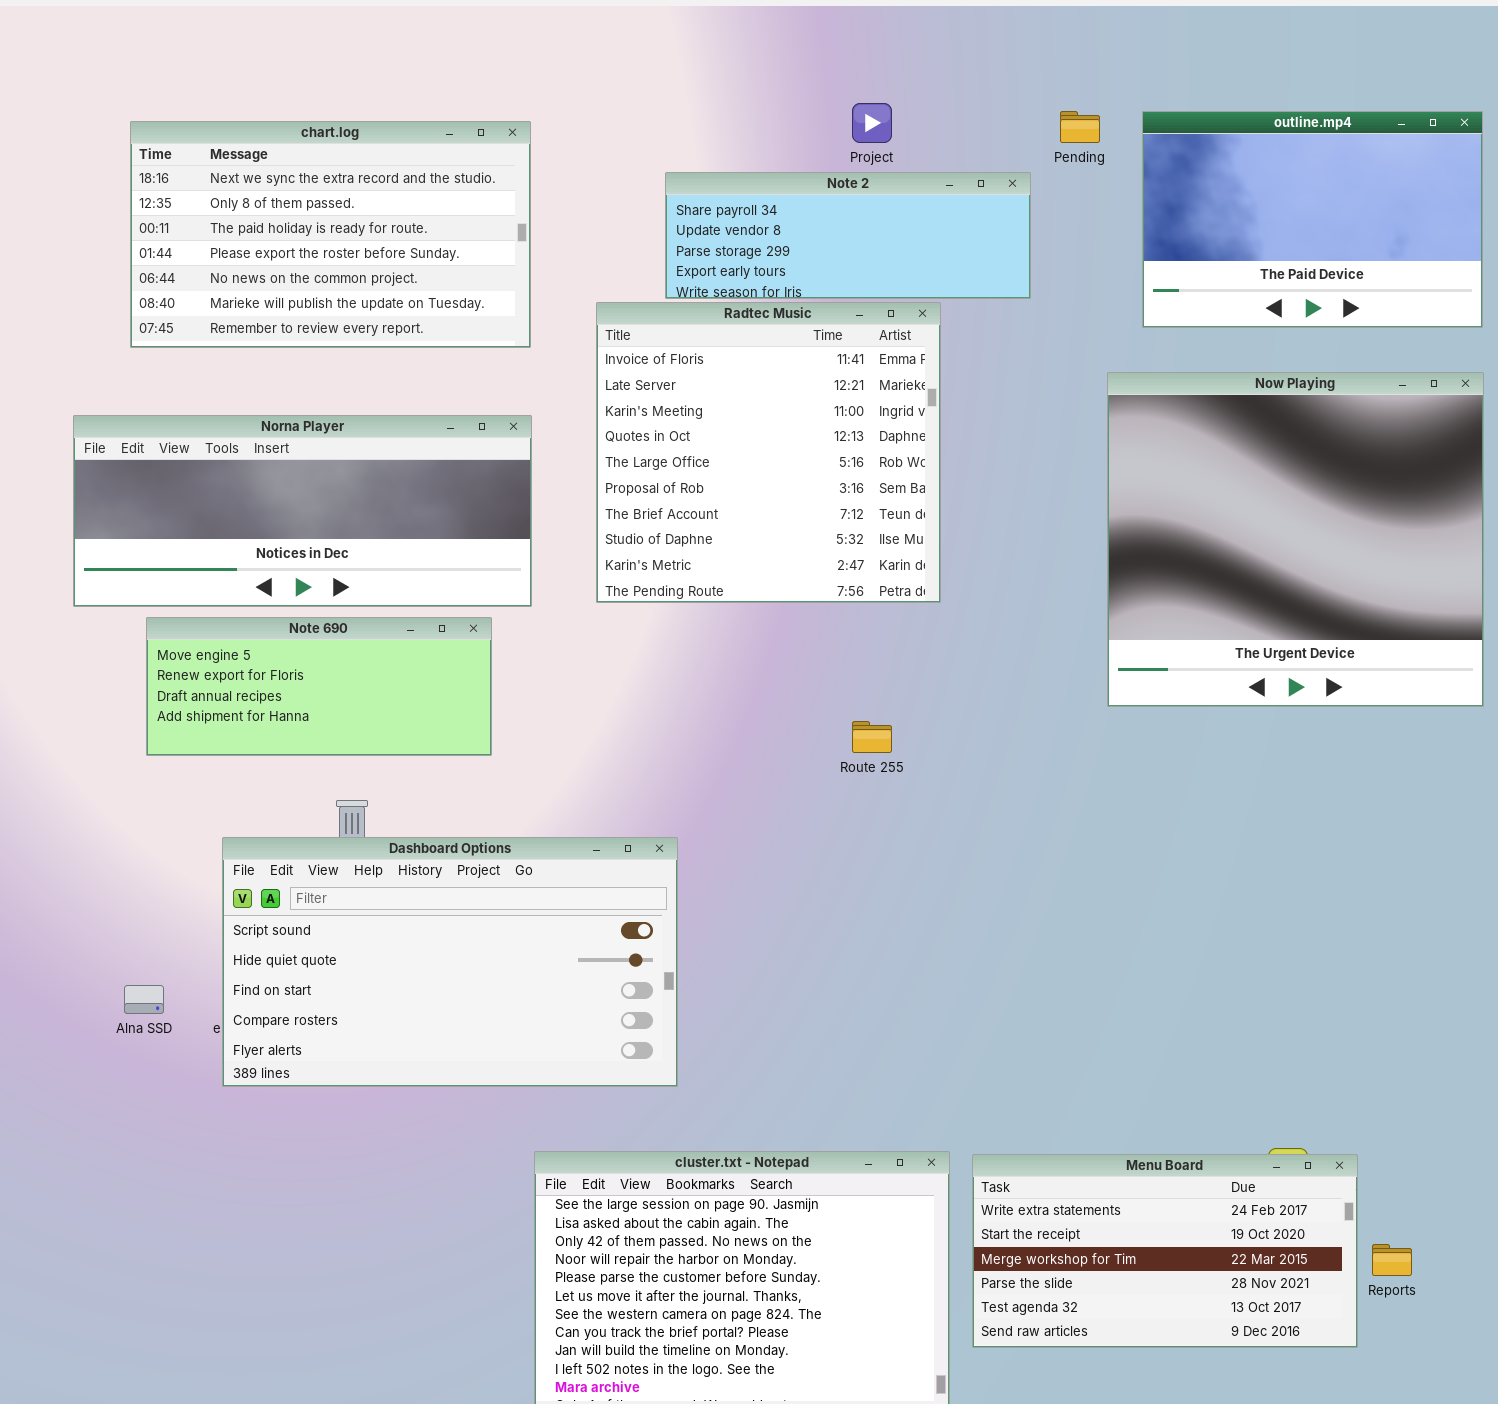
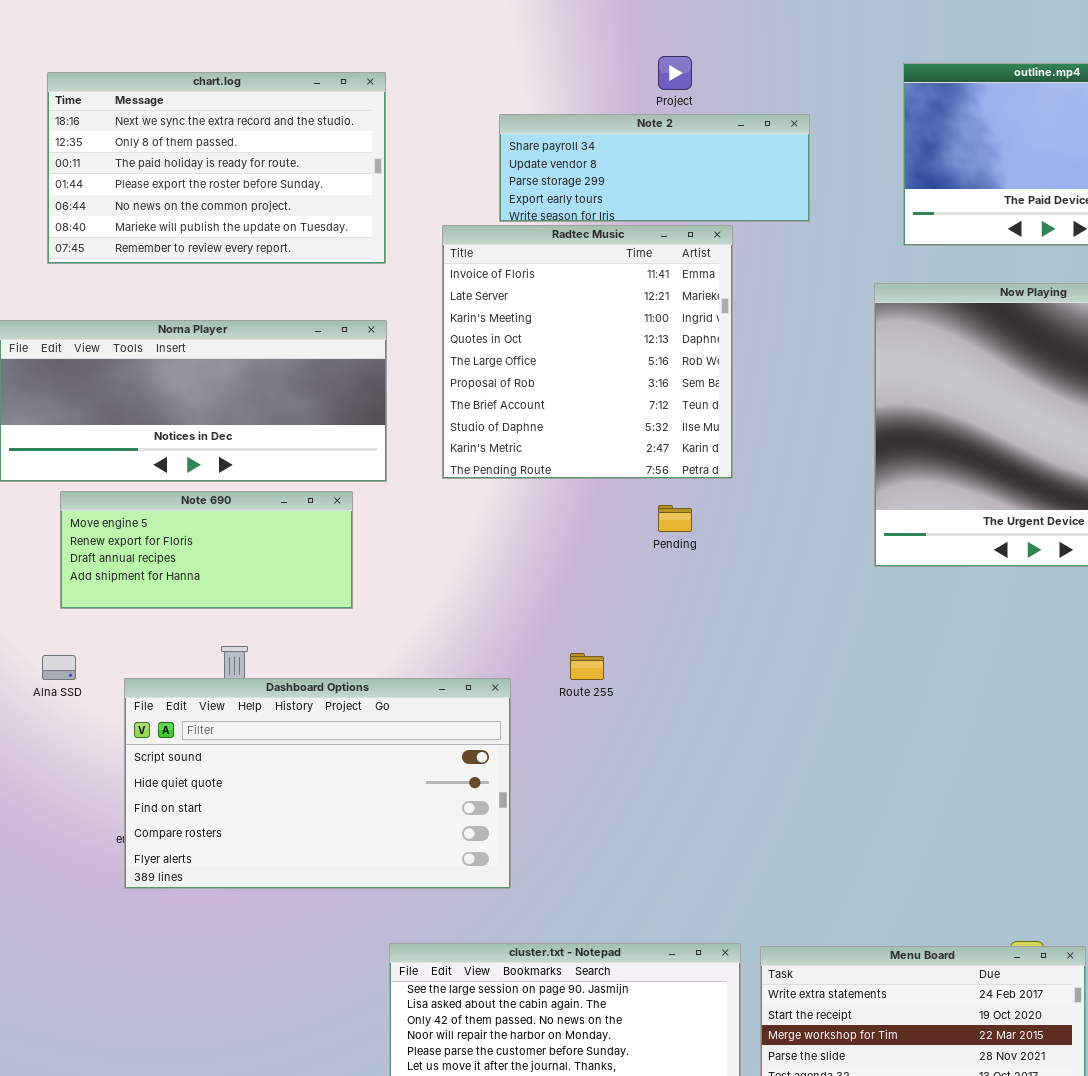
Pending: [1060,111,1100,143] -> [658,505,692,532], moved
Route 255: [852,721,892,753] -> [570,653,604,680], moved
Alna SSD: [124,985,164,1014] -> [42,655,76,680], moved

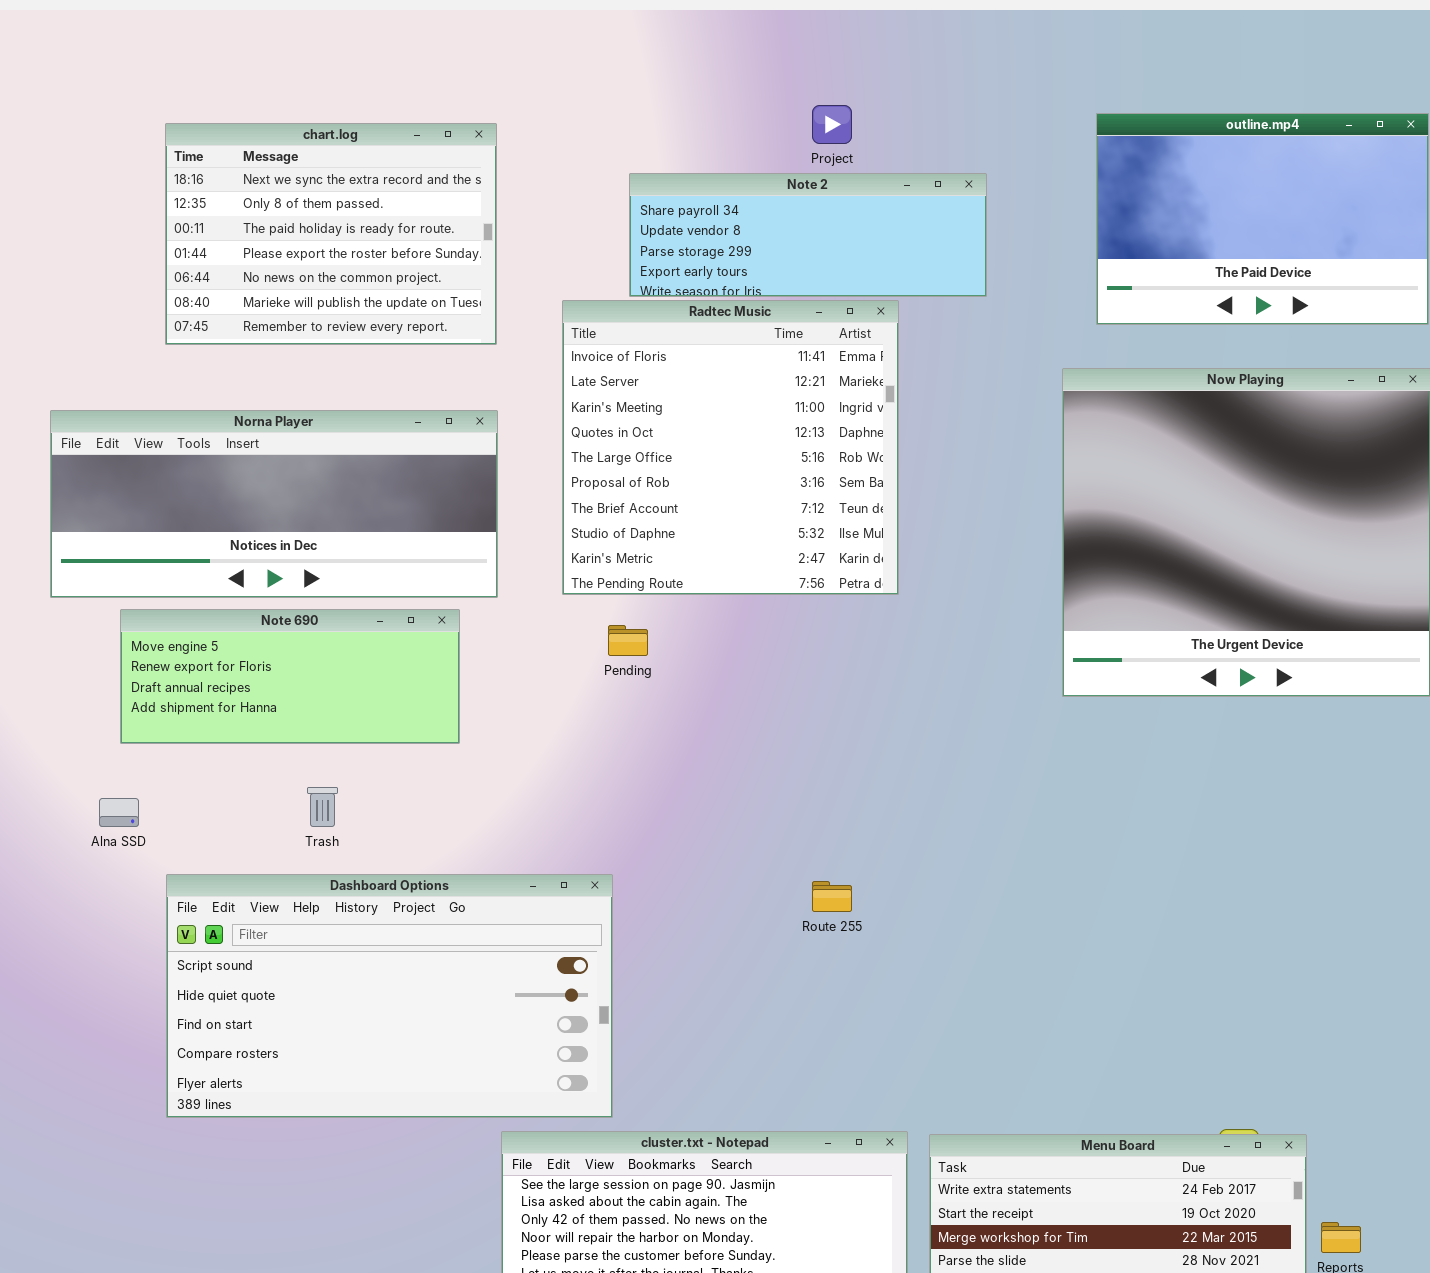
chart.log: [47,72,386,264] -> [165,123,497,345], resized
Pending: [658,505,692,532] -> [608,625,648,656], moved
Route 255: [570,653,604,680] -> [812,881,852,912], moved
Dashboard Options: [124,678,511,889] -> [166,874,613,1118], moved

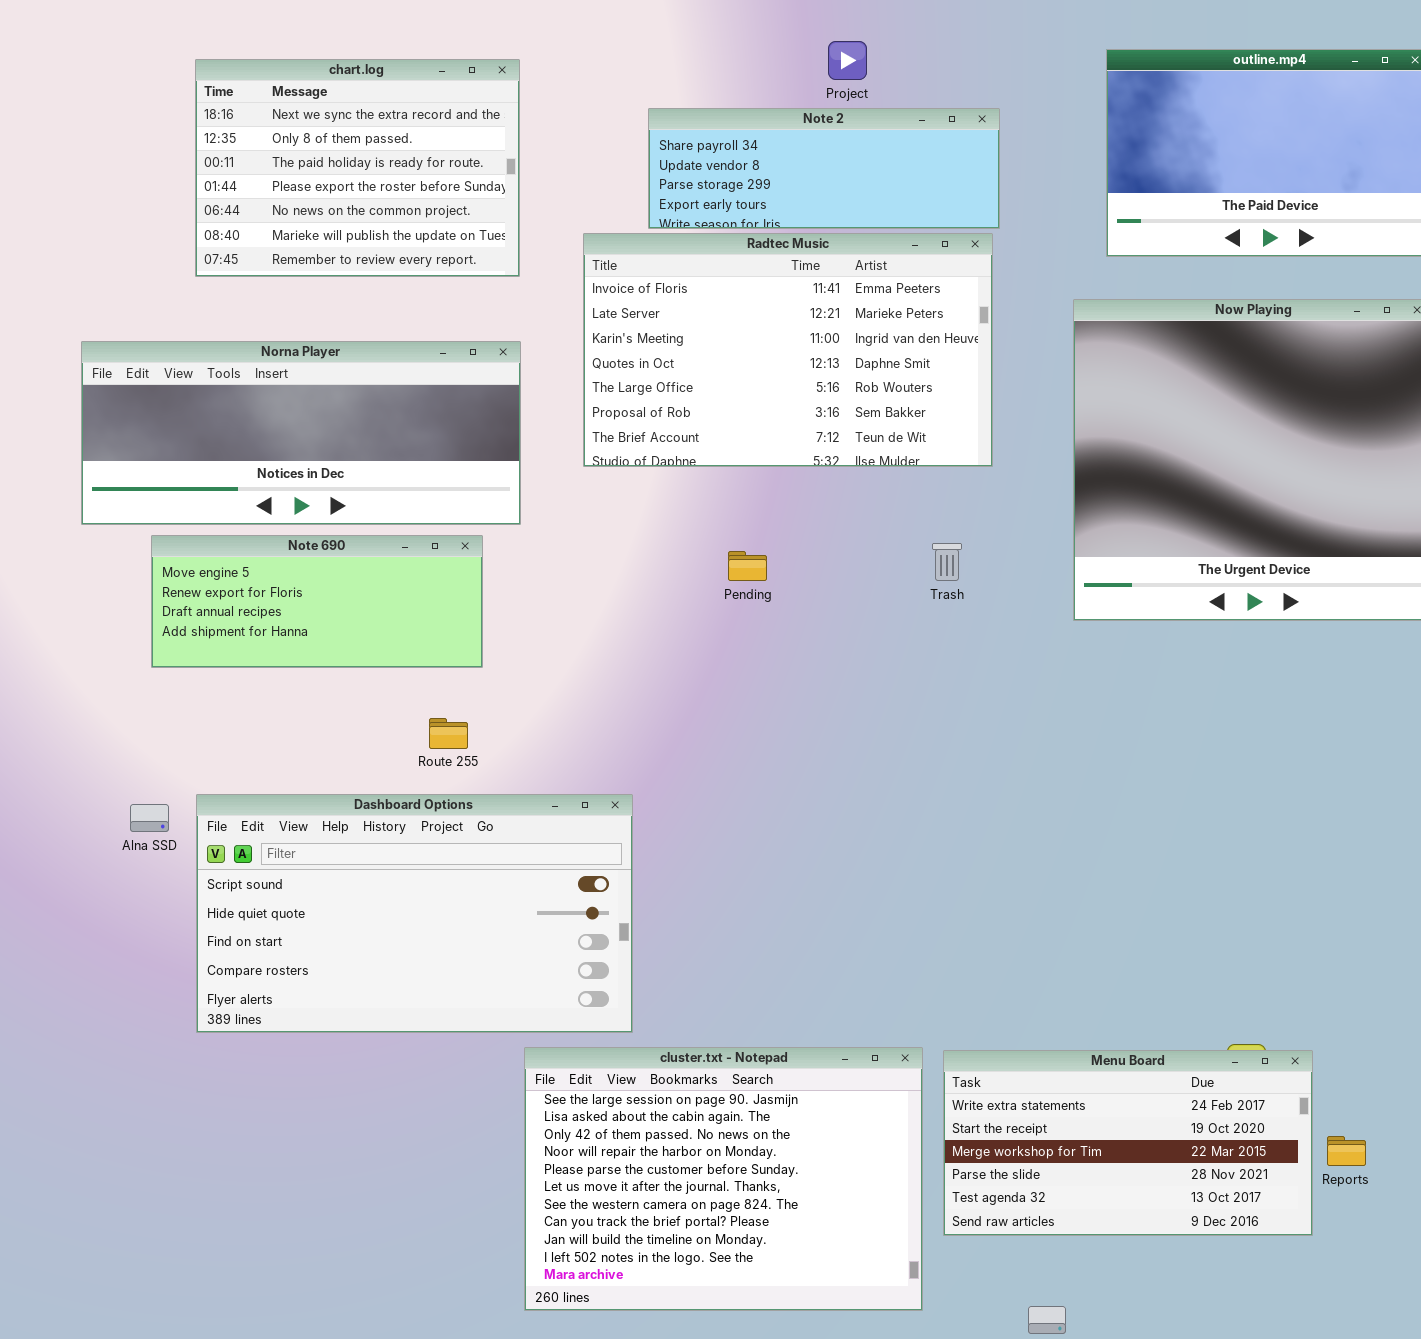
Radtec Music: [562,300,899,595] -> [583,233,993,467], resized
Pending: [608,625,648,656] -> [728,551,767,581], moved
Trash: [307,787,338,827] -> [932,543,962,581], moved
Alna SSD: [99,798,139,827] -> [130,804,169,832], moved
Route 255: [812,881,852,912] -> [429,718,468,749], moved

